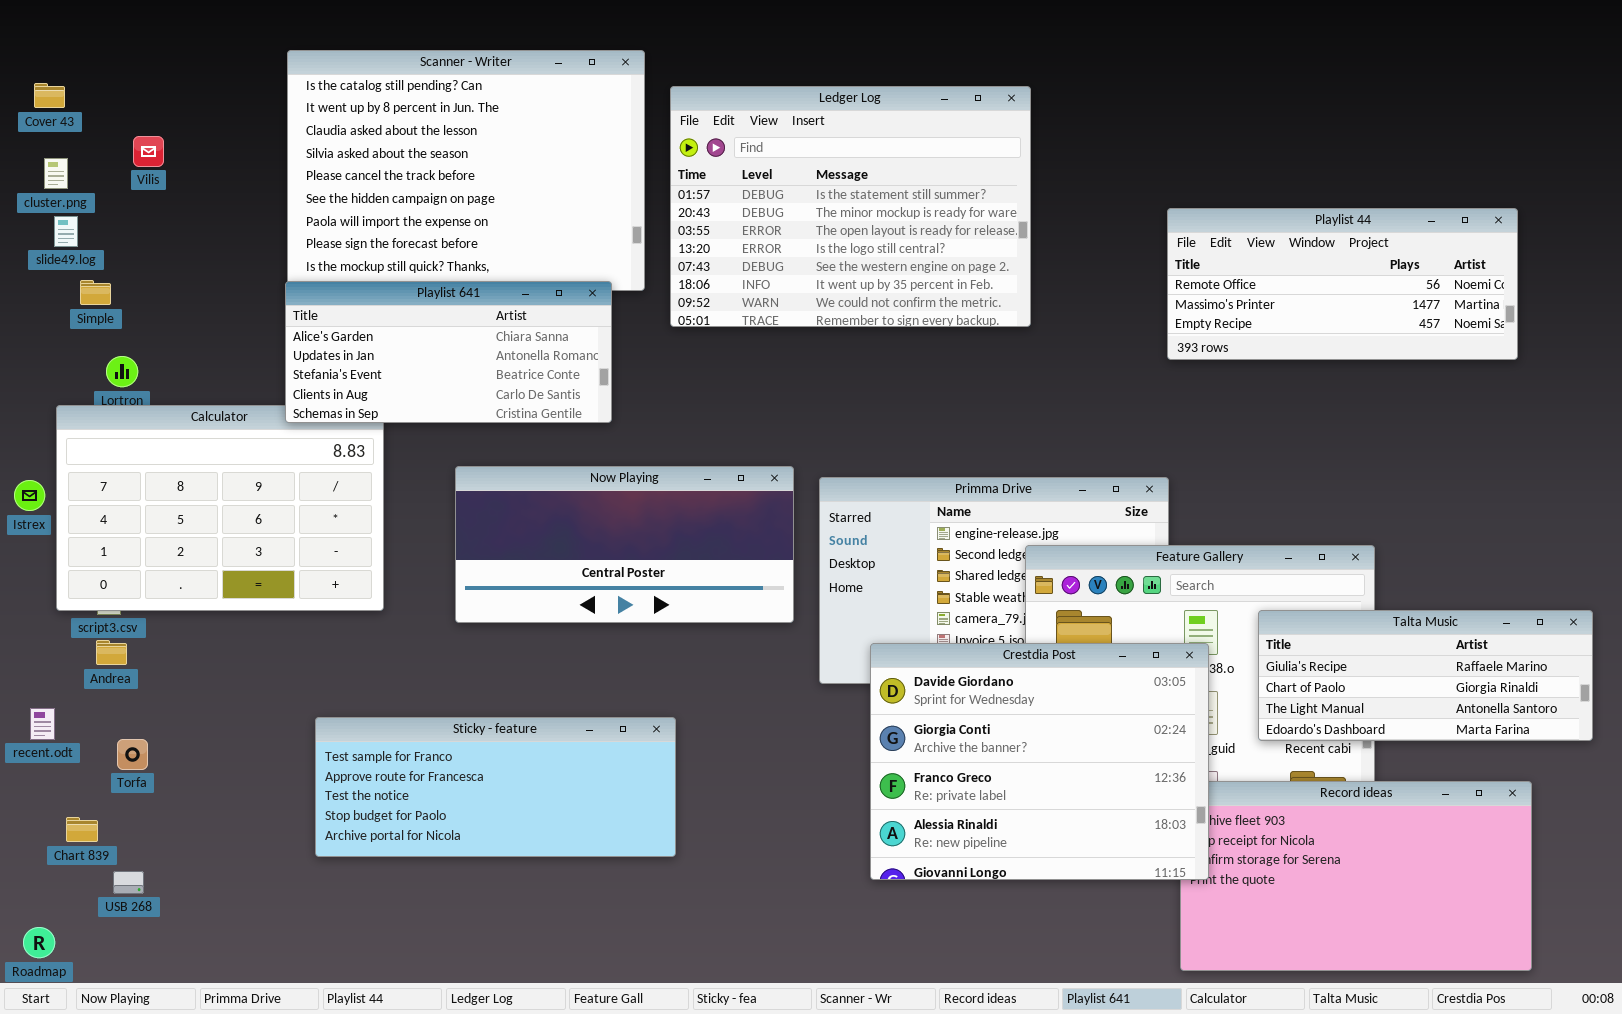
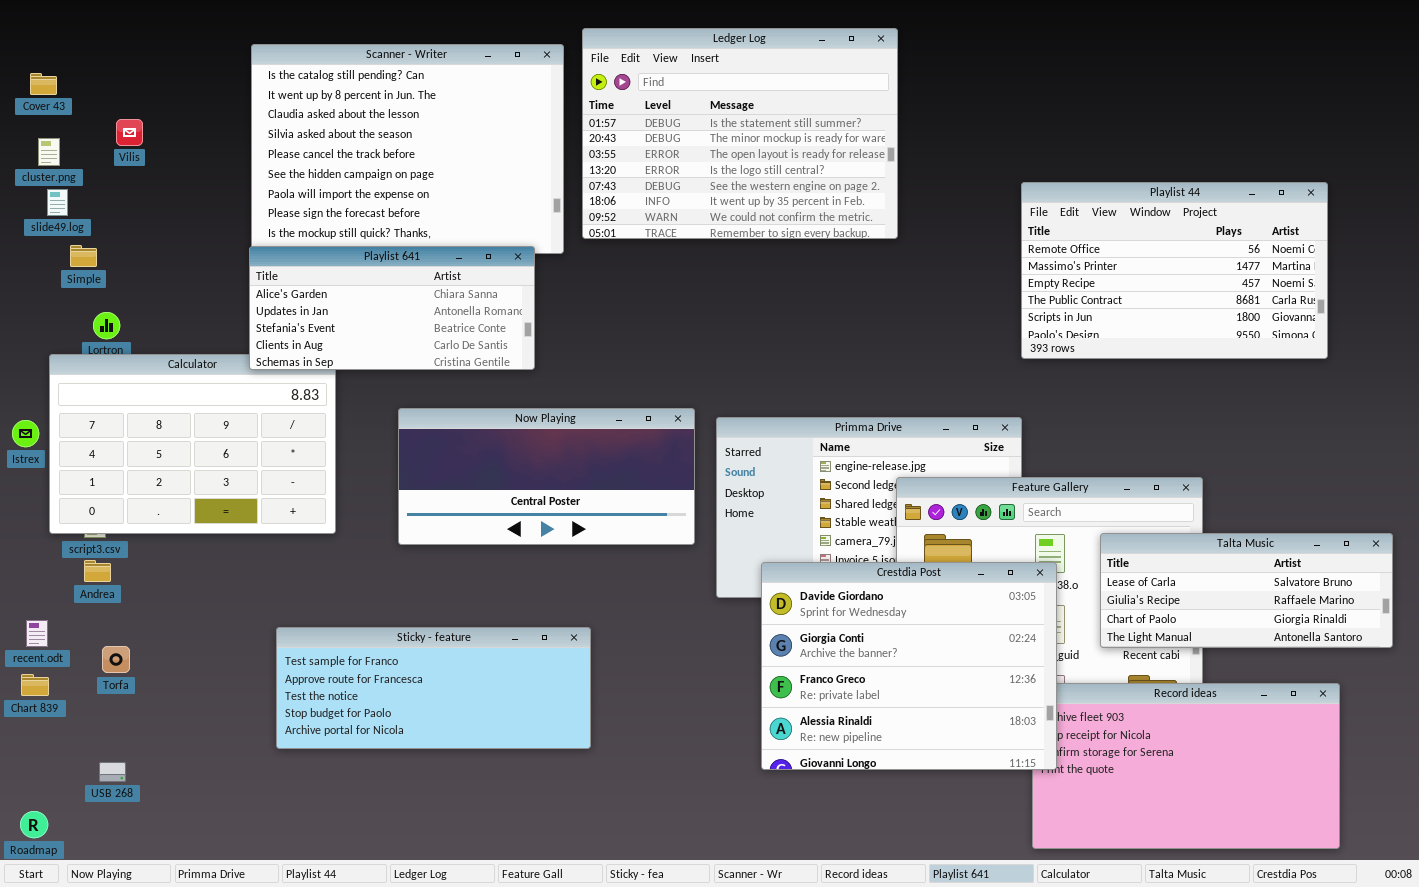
Ledger Log: [670,86,1031,327] -> [582,28,898,239], moved
Playlist 44: [1167,208,1518,360] -> [1021,182,1328,359], resized
Talta Music: [1258,610,1593,741] -> [1100,533,1393,648], scrolled up 1 row
Chart 839: [66,817,98,842] -> [21,674,49,696], moved

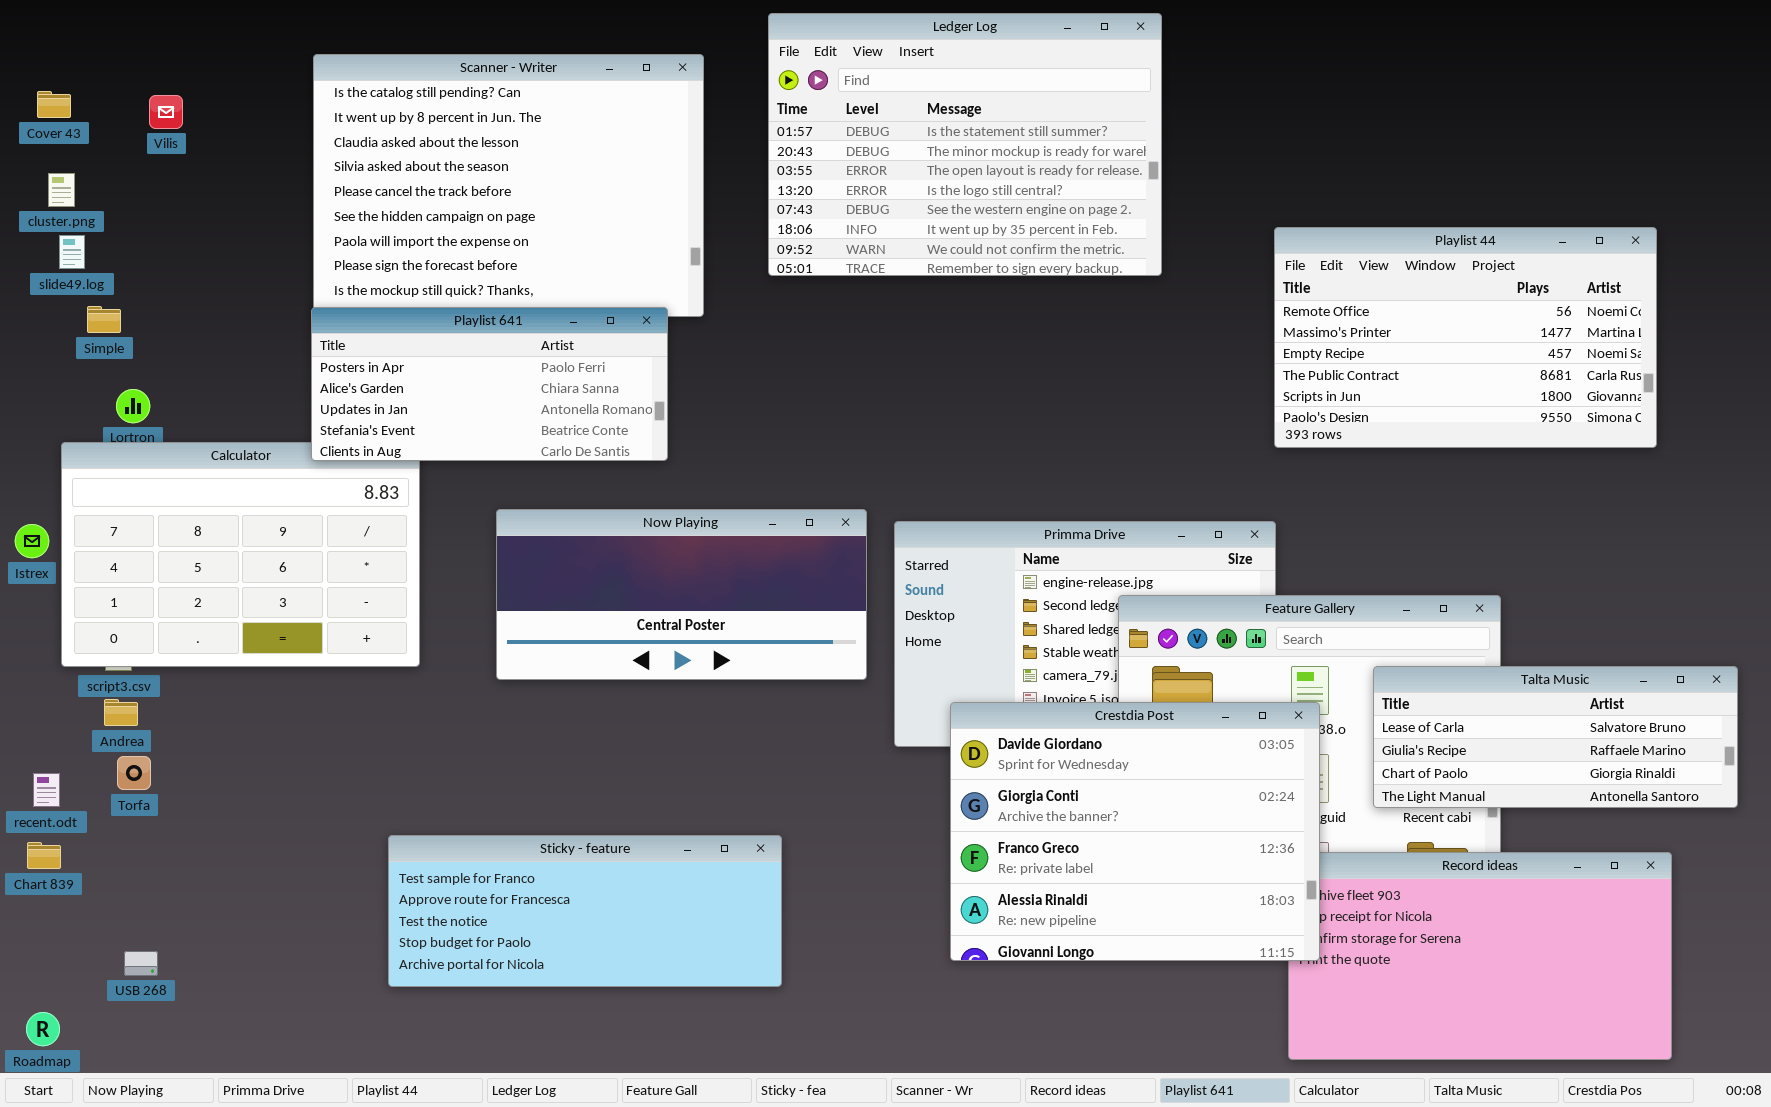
Ledger Log: [582,28,898,239] -> [768,13,1162,276], moved
Vilis: [116,119,143,146] -> [149,95,183,129], moved
Playlist 641: [249,246,535,370] -> [311,307,668,461], scrolled up 1 row
Sticky - feature: [276,627,591,749] -> [388,835,782,987], moved
Torfa: [102,646,130,673] -> [117,756,151,790], moved

